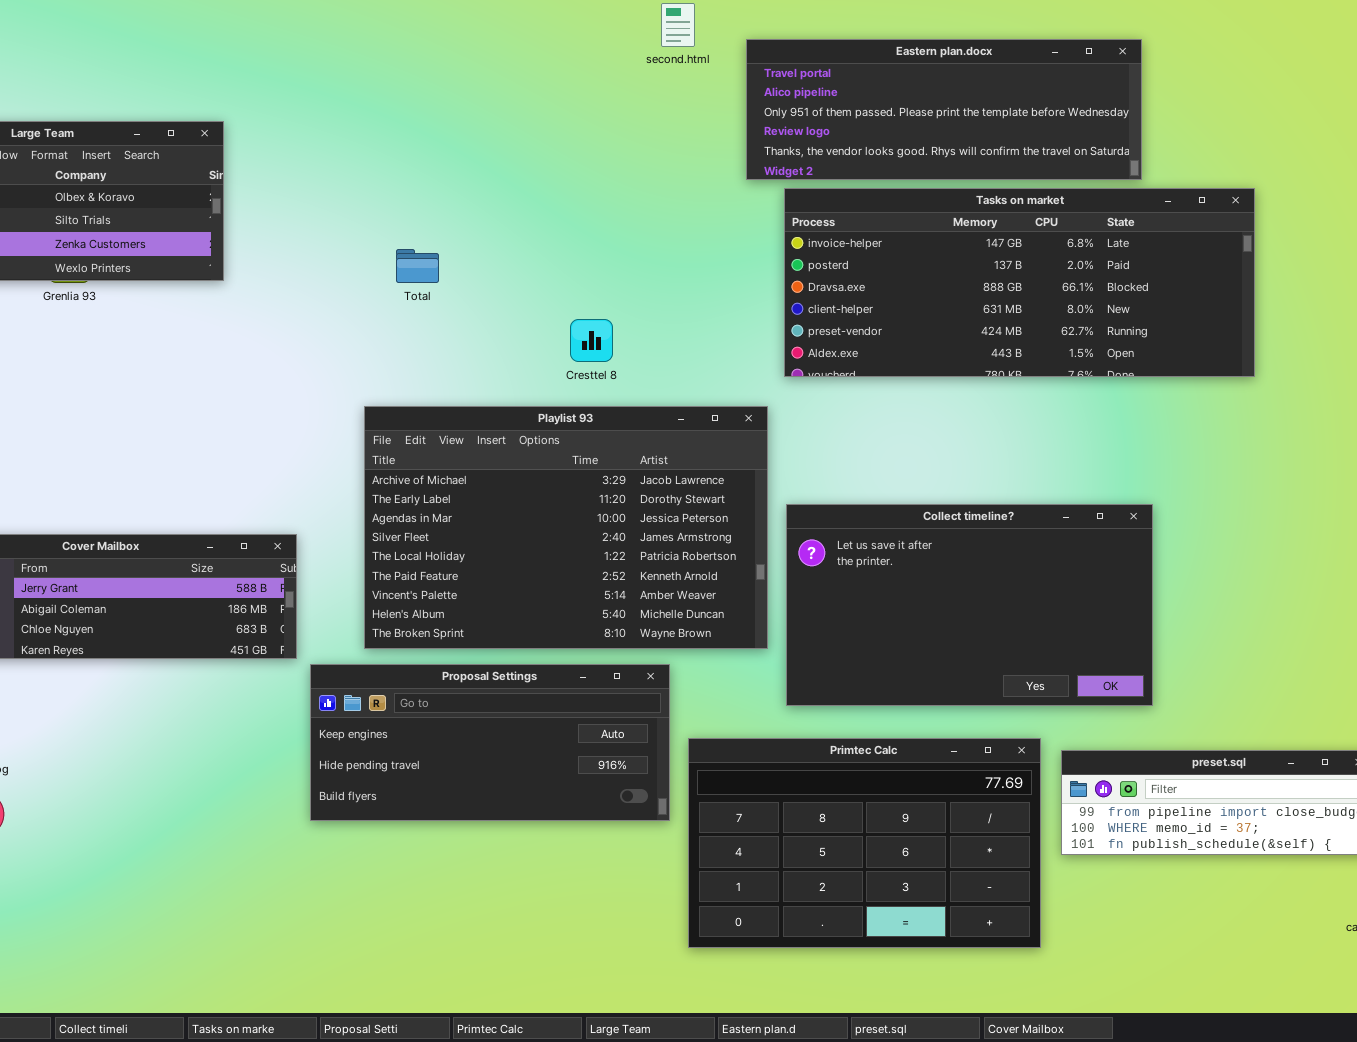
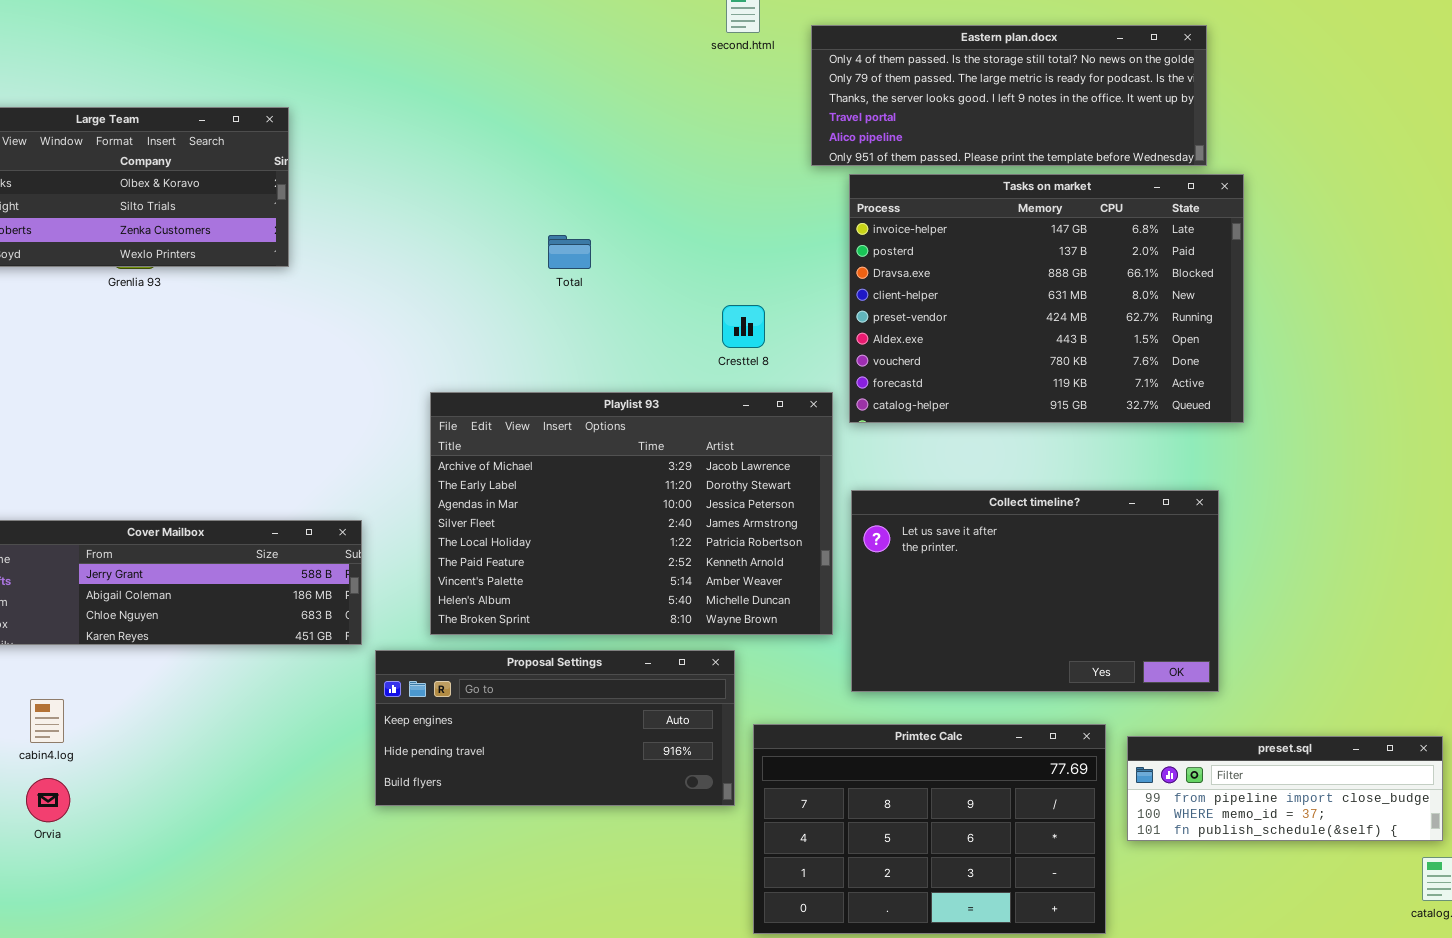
Eastern plan.docx: [746,39,1142,180] -> [811,25,1207,166], scrolled up 3 rows
Tasks on market: [784,188,1255,377] -> [849,174,1244,423], resized
Total: [396,249,439,283] -> [548,235,591,269], moved
Cresttel 8: [570,319,613,362] -> [722,305,765,348], moved

